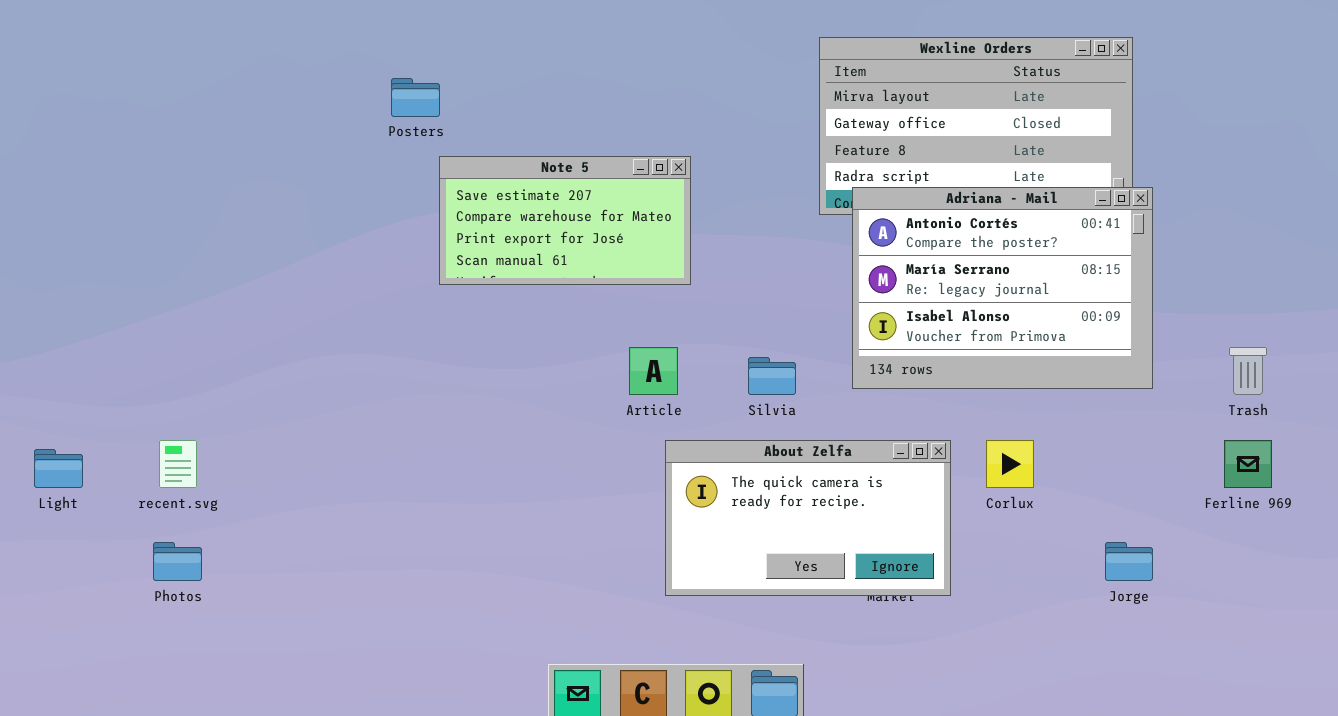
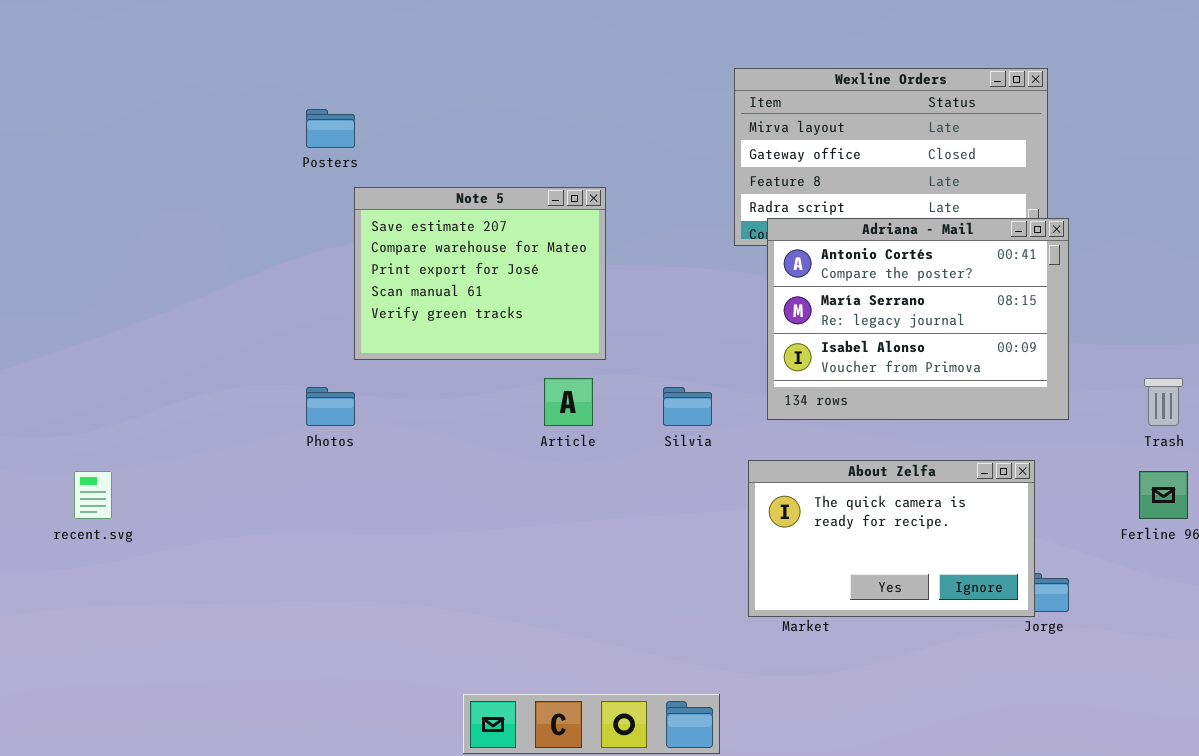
Note 5: [439,156,691,285] -> [354,187,606,360], resized
About Zelfa: [665,440,951,596] -> [748,460,1035,617], moved
Photos: [153,542,202,581] -> [306,387,355,426], moved

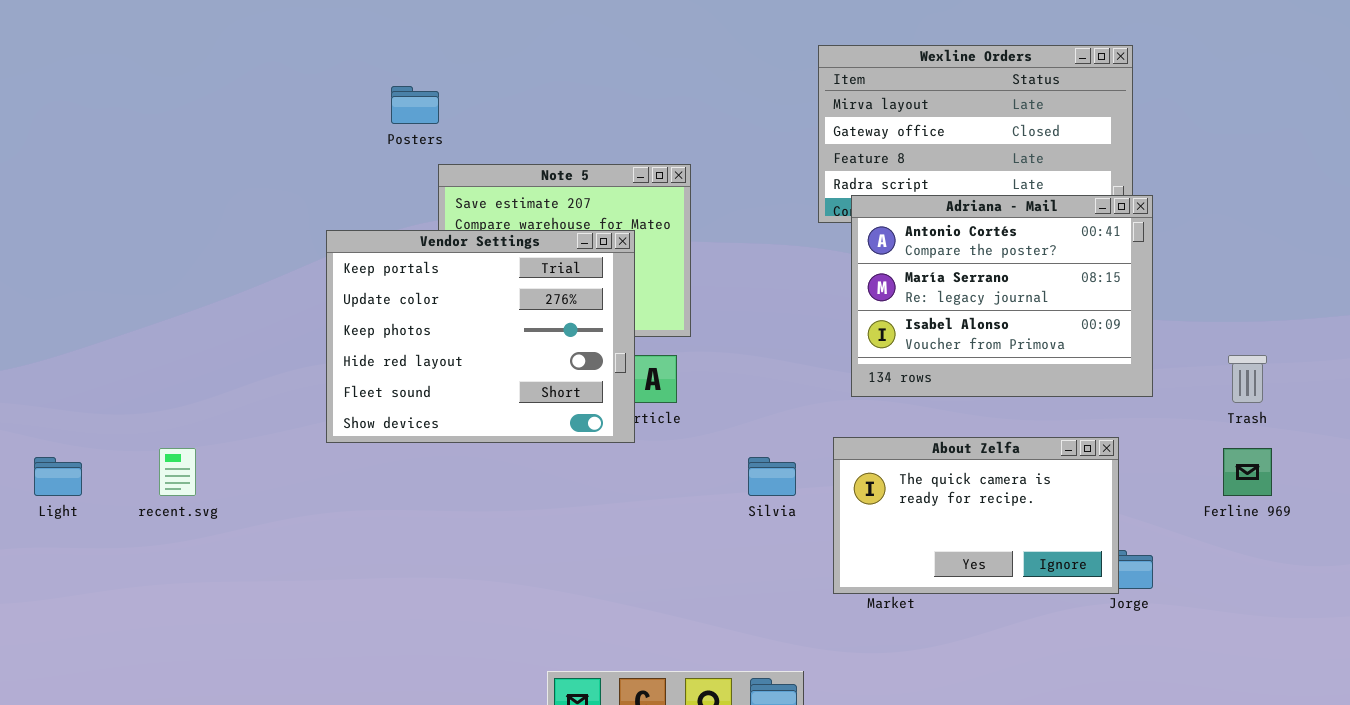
Vendor Settings: none -> [326,230,635,443], opened
Silvia: [663,387,712,426] -> [748,457,796,496], moved

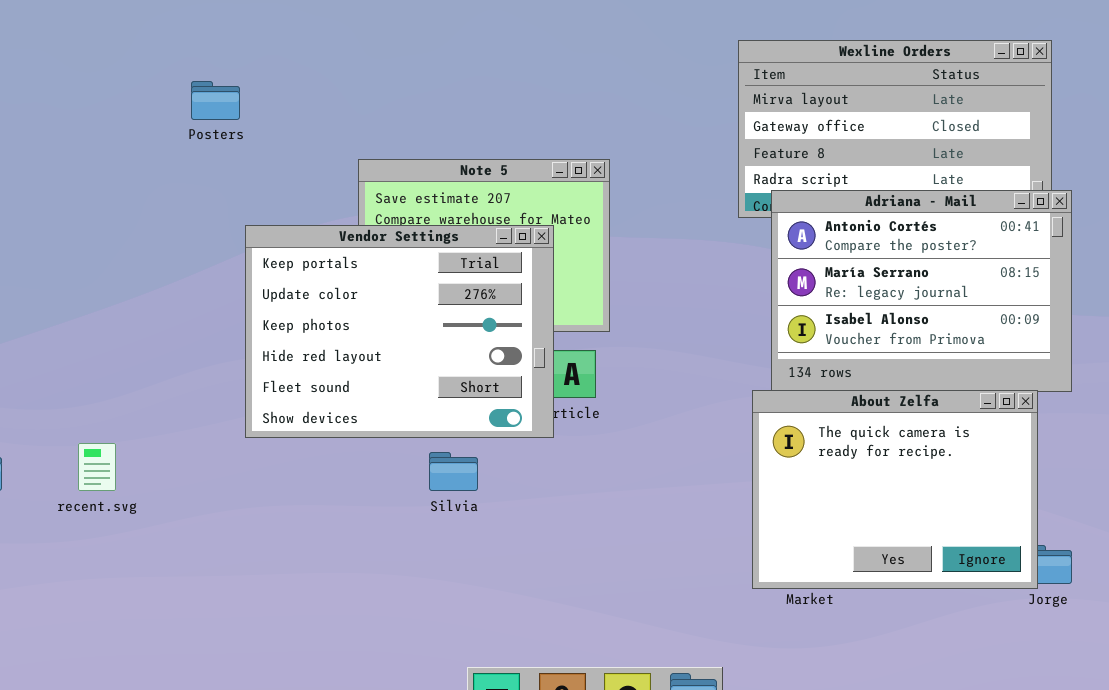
Posters: [391,86,439,124] -> [191,81,240,120], moved
About Zelfa: [833,437,1119,594] -> [752,390,1038,589], resized
Silvia: [748,457,796,496] -> [429,452,478,491], moved

